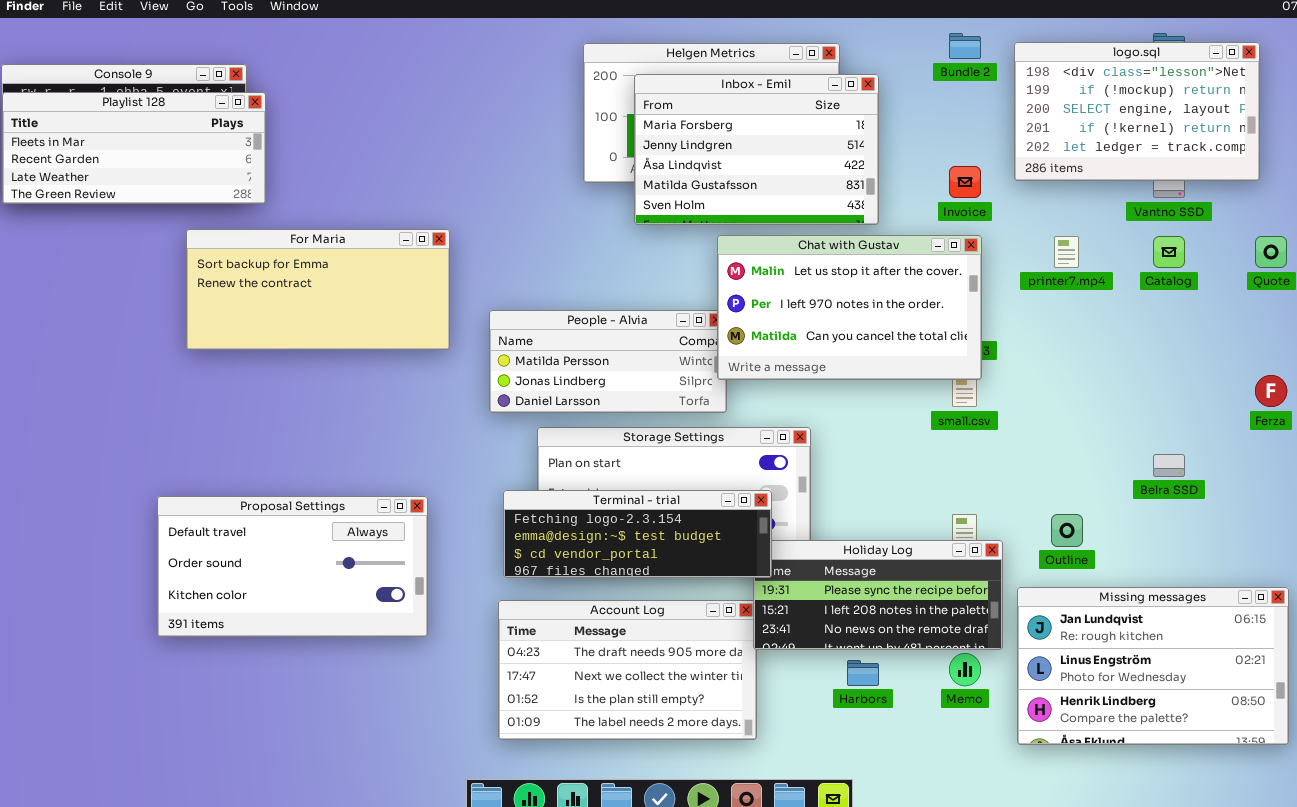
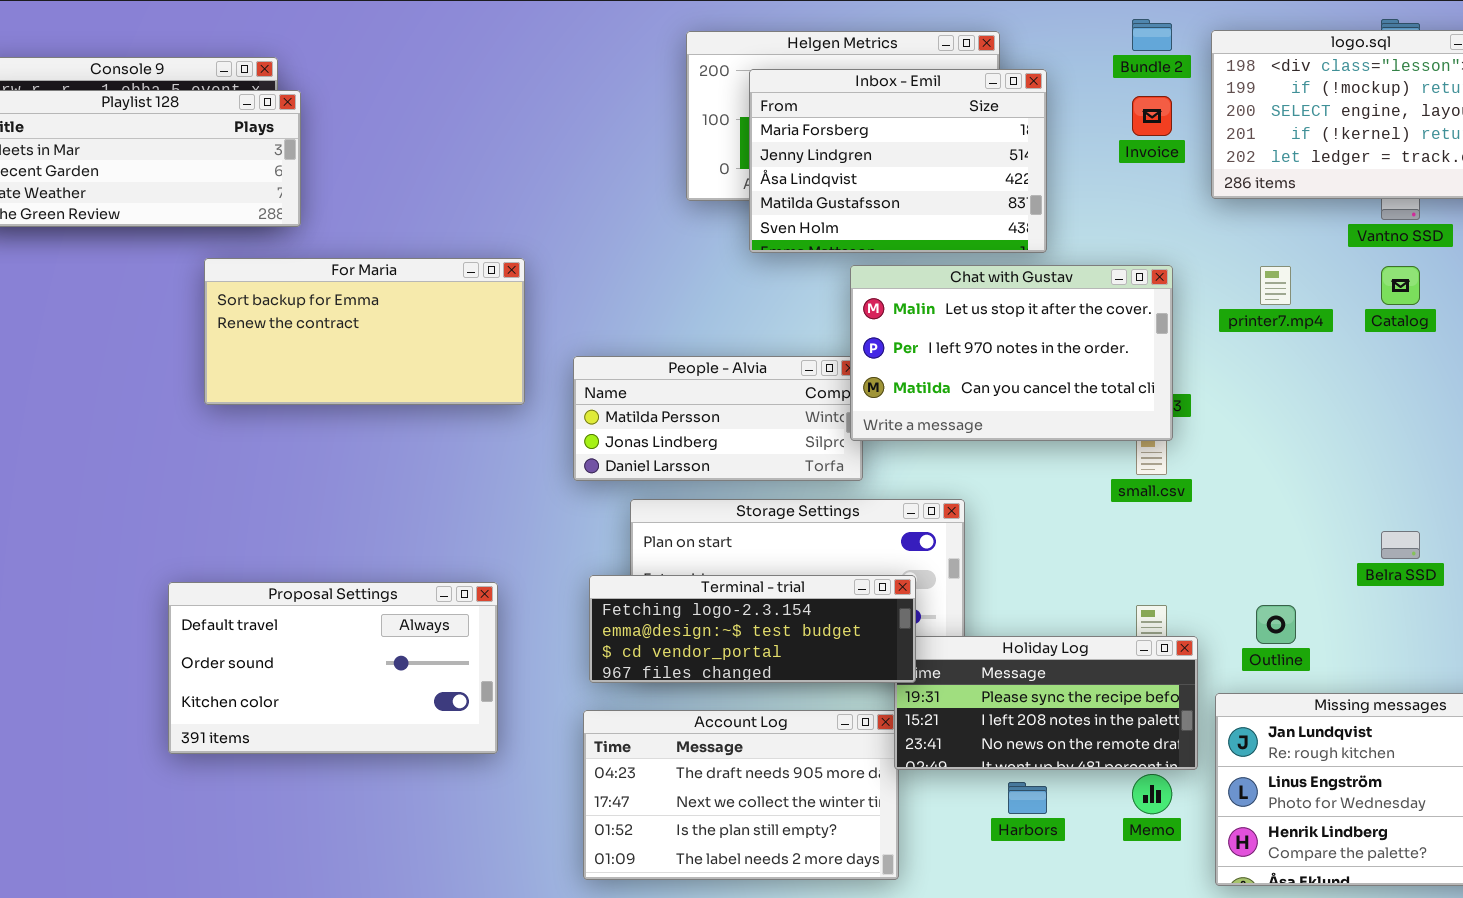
Invoice: [949,166,981,198] -> [1132,96,1172,136], moved

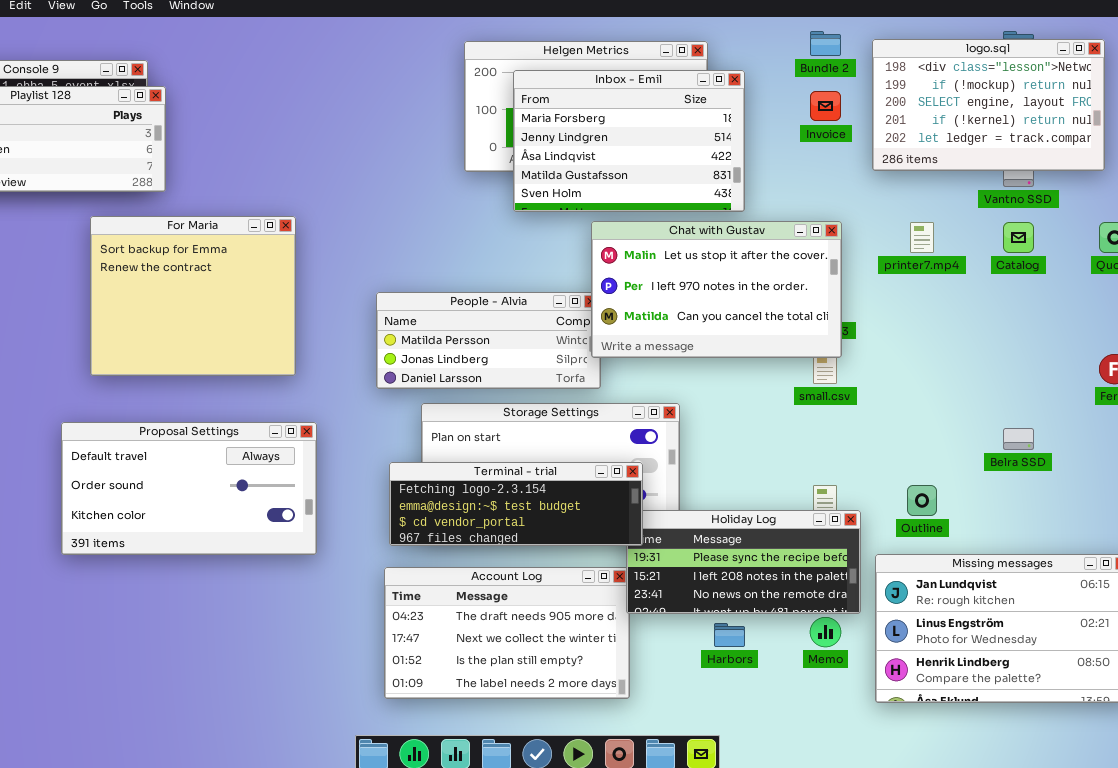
For Maria: [204,258,525,405] -> [90,216,296,376], resized
Proposal Settings: [168,582,498,754] -> [61,422,317,555], moved

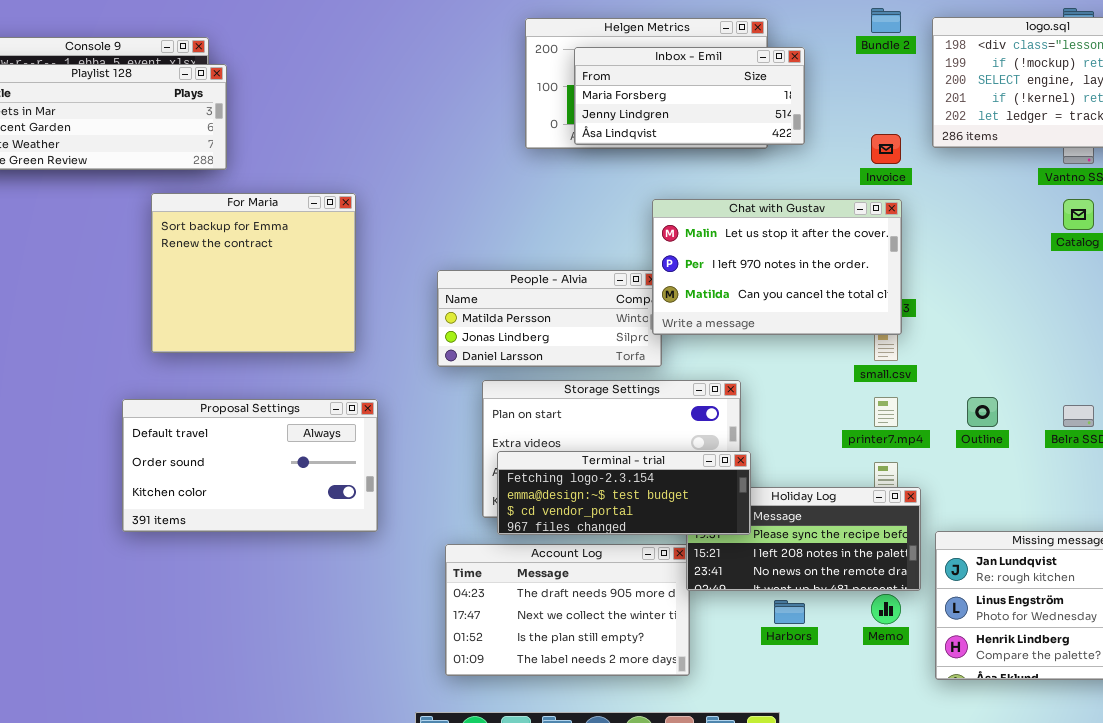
Inbox - Emil: [513,70,745,212] -> [574,47,805,145], resized
Invoice: [810,91,841,121] -> [871,134,901,164], moved
printer7.mp4: [910,222,934,253] -> [874,397,898,427], moved
Terminal - trial: [389,462,643,546] -> [497,451,751,535], moved
Outline: [907,485,937,516] -> [967,397,998,427], moved

